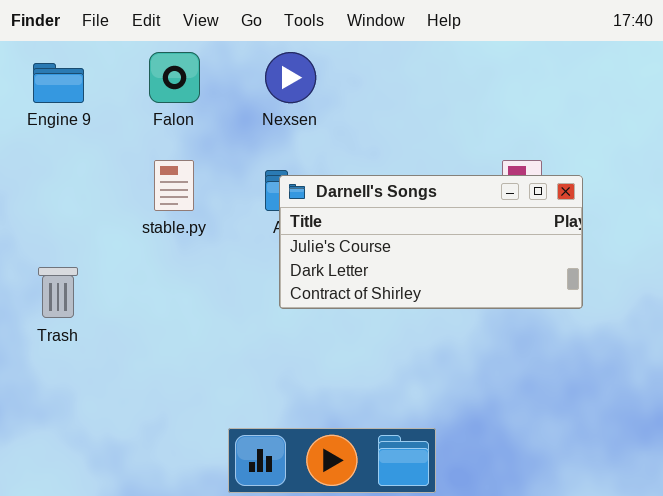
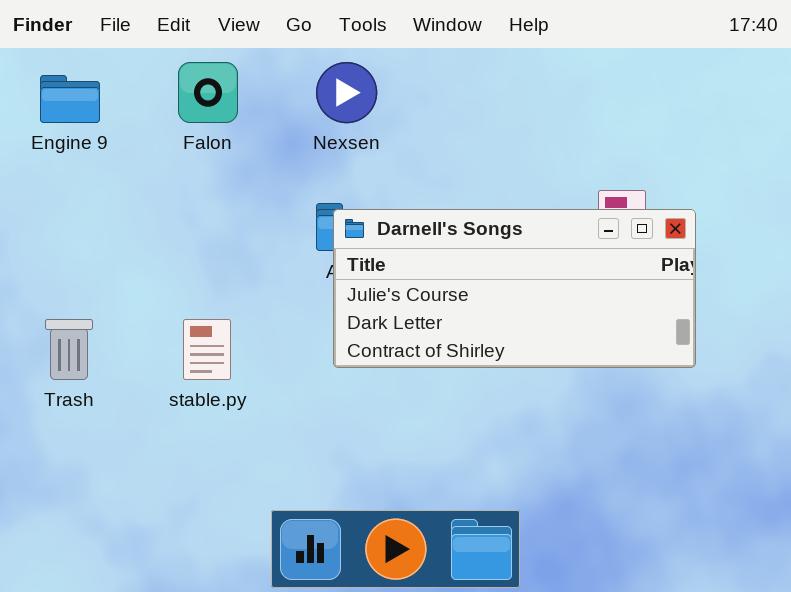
stable.py: [154,160,194,211] -> [183,319,231,380], moved

